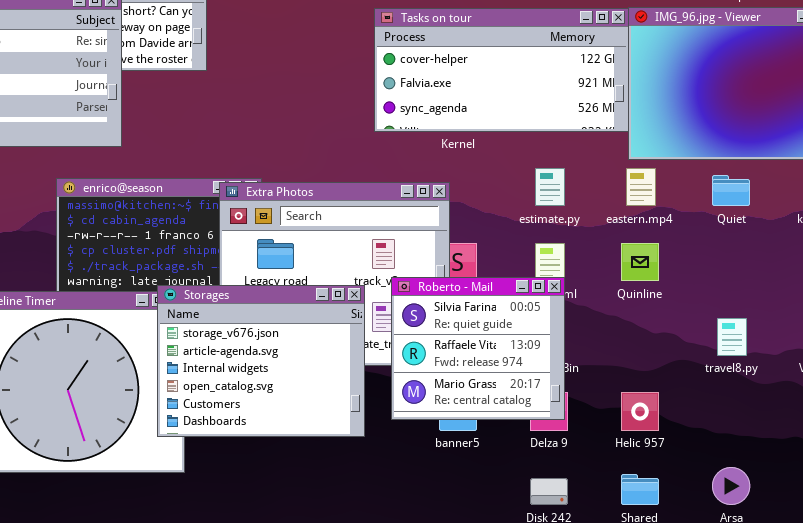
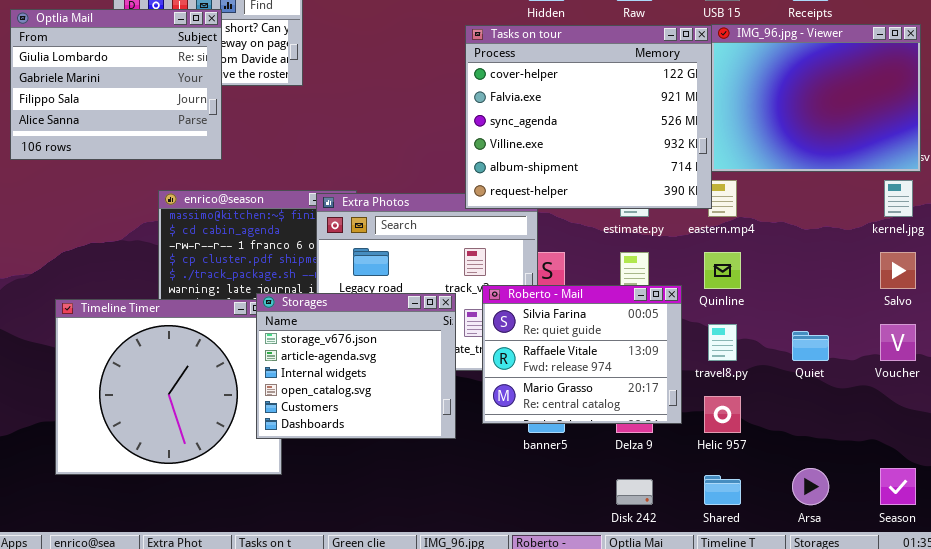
Tasks on tour: [374,8,629,132] -> [465,25,712,209], resized
Quiet: [712,175,750,206] -> [792,331,829,361], moved
Roberto - Mail: [391,277,565,420] -> [482,285,682,424], resized
travel8.py: [717,318,747,356] -> [708,324,737,361], moved

